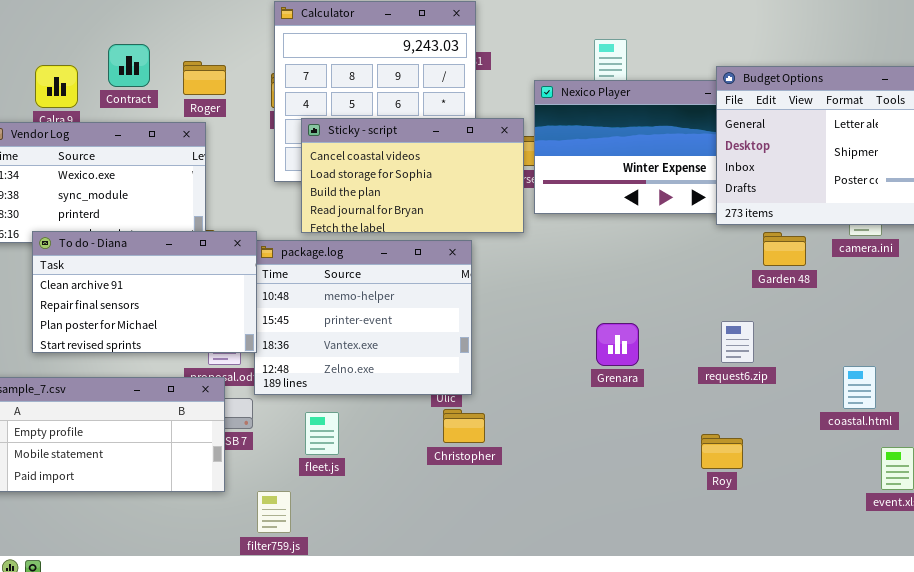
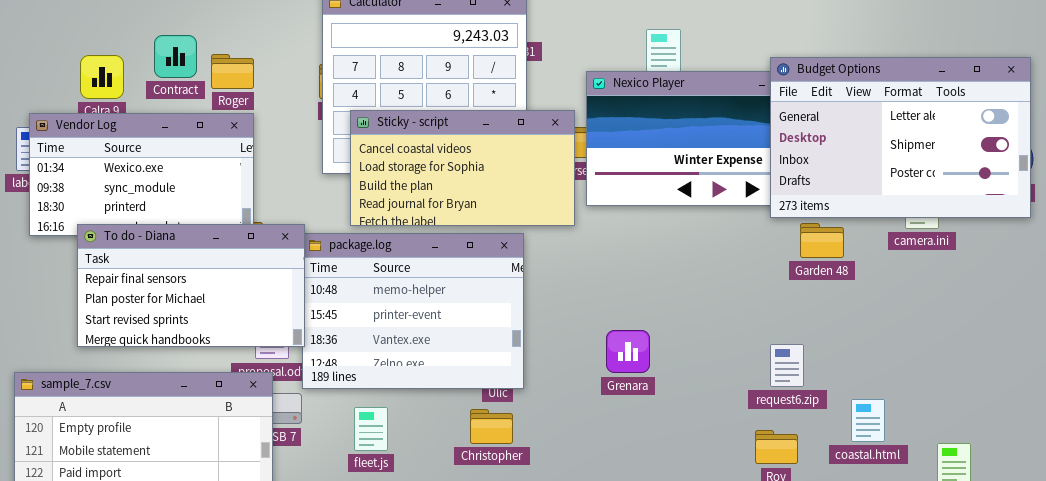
Roger: [183,61,226,95] -> [211,54,254,89], moved
To do - Diana: [32,231,257,353] -> [77,224,305,347], scrolled down 1 row
Garden 48: [763,232,806,266] -> [800,223,844,258], moved
request6.zip: [721,321,754,363] -> [770,344,804,387], moved
Grenara: [596,323,639,366] -> [606,330,650,373], moved
coastal.html: [843,366,876,409] -> [851,399,885,442], moved
Christopher: [443,409,485,443] -> [470,409,513,444], moved

